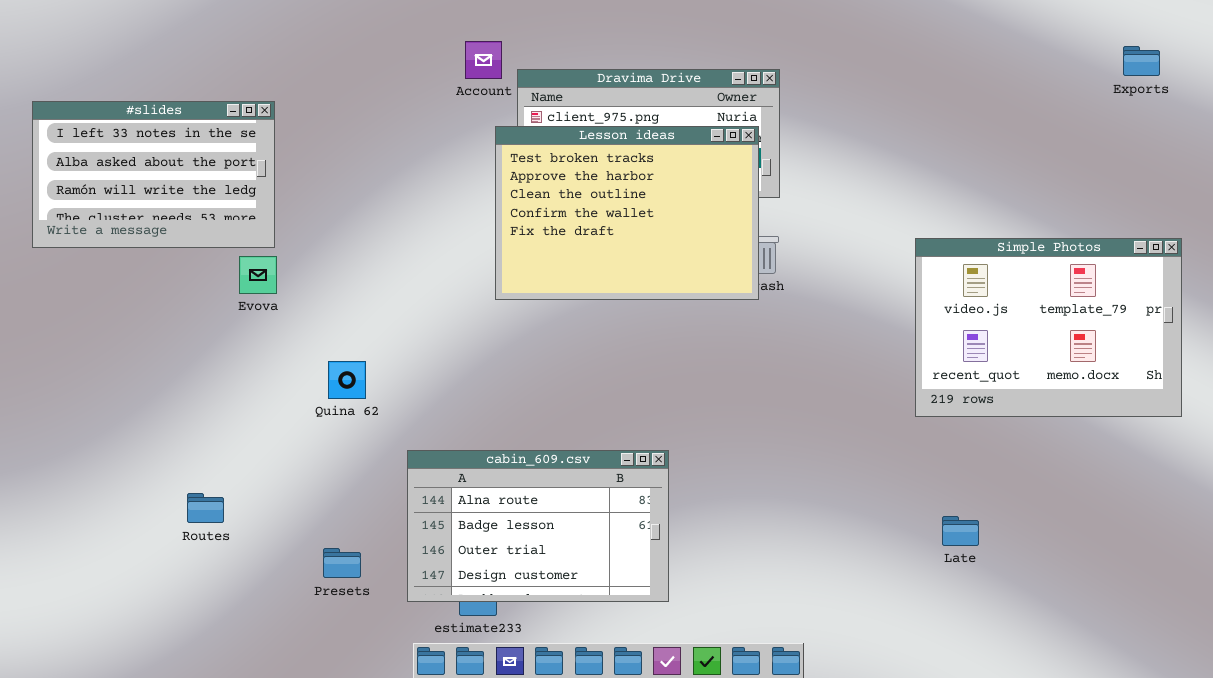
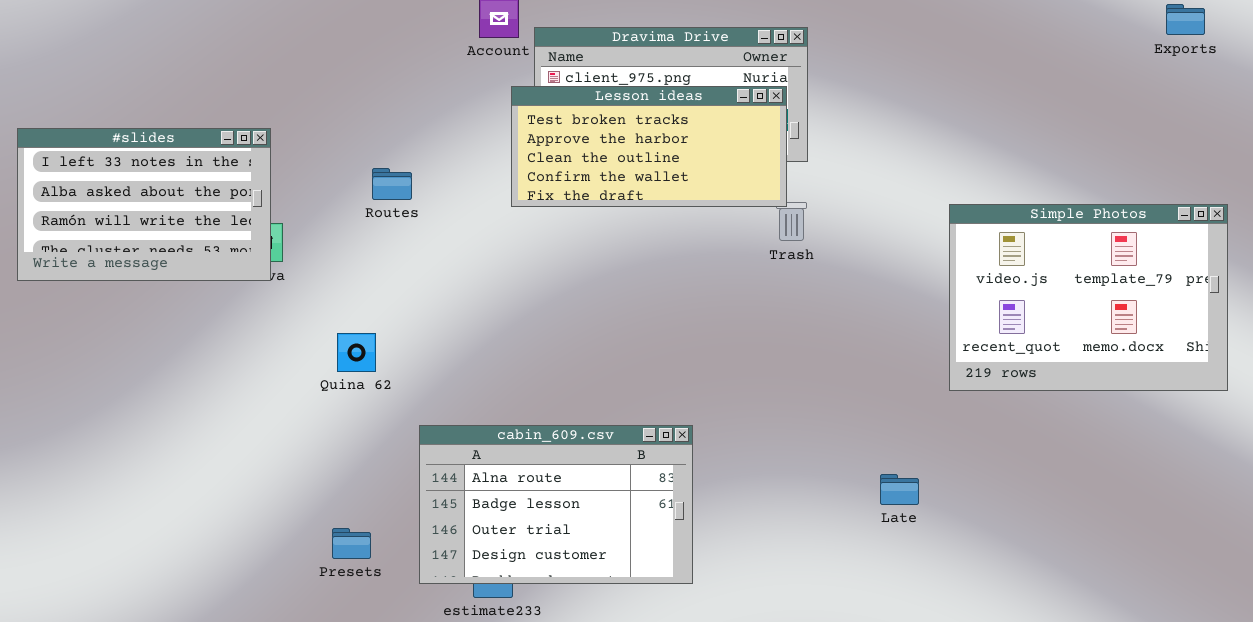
#slides: [32,101,275,248] -> [17,128,271,281], moved
Lesson ideas: [495,126,759,300] -> [511,86,787,207], resized
Routes: [187,493,224,523] -> [372,168,412,200], moved
Late: [942,516,979,546] -> [880,474,919,505], moved

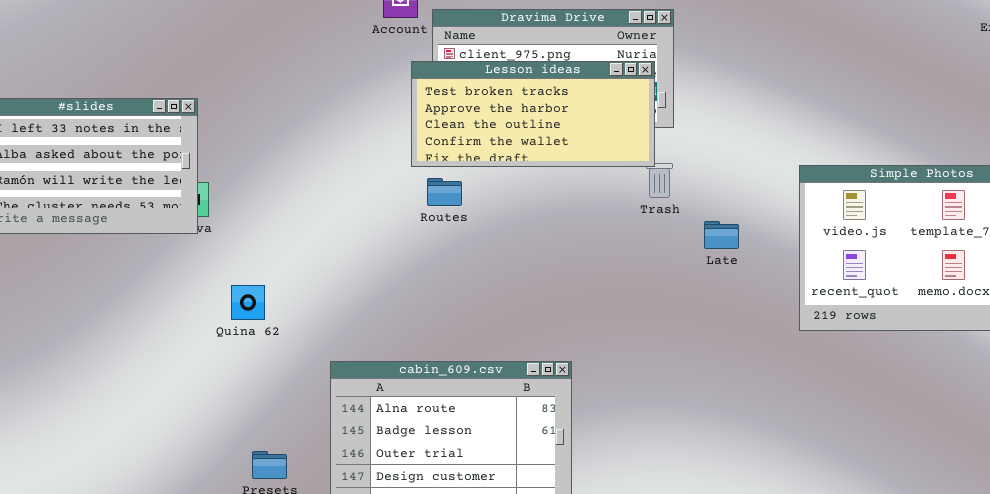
Routes: [372,168,412,200] -> [427,178,462,206], moved
Quina 62: [337,333,376,372] -> [231,285,265,320], moved
Late: [880,474,919,505] -> [704,221,739,249], moved

